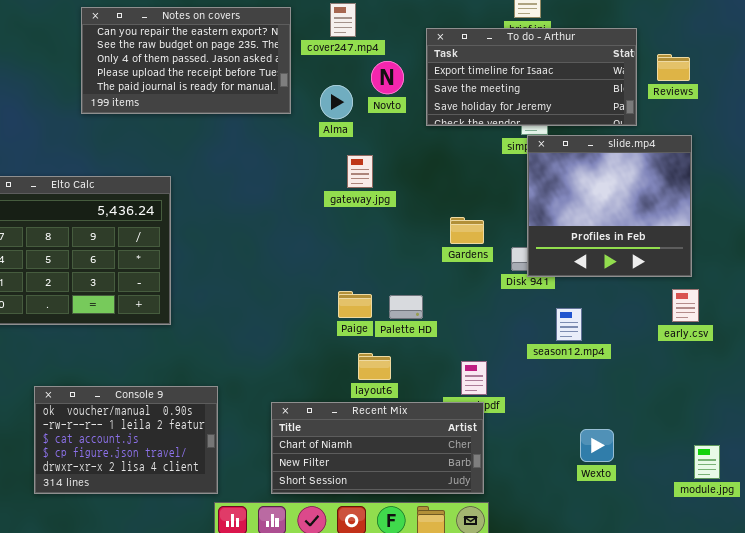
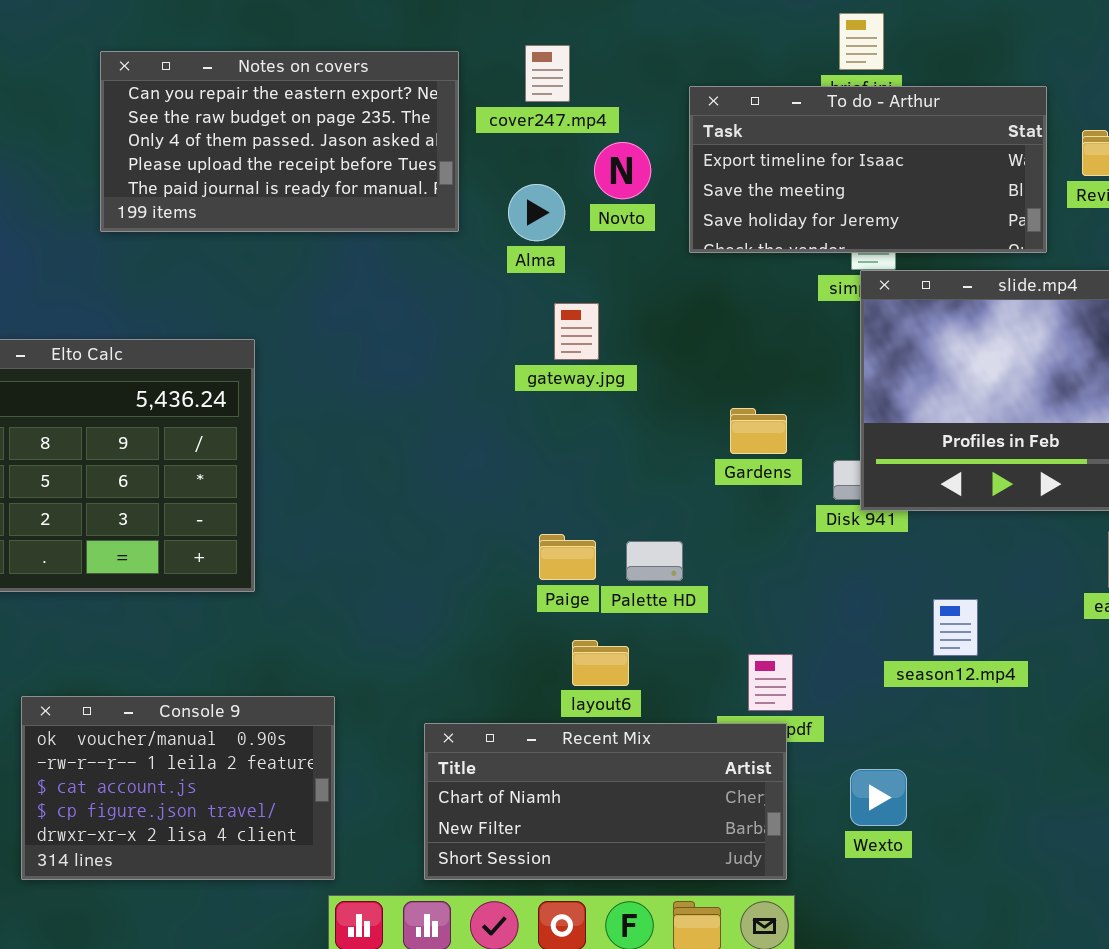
season12.mp4: [556,308,582,341] -> [933,599,978,656], moved
Wexto: [580,429,614,462] -> [850,769,907,826], moved

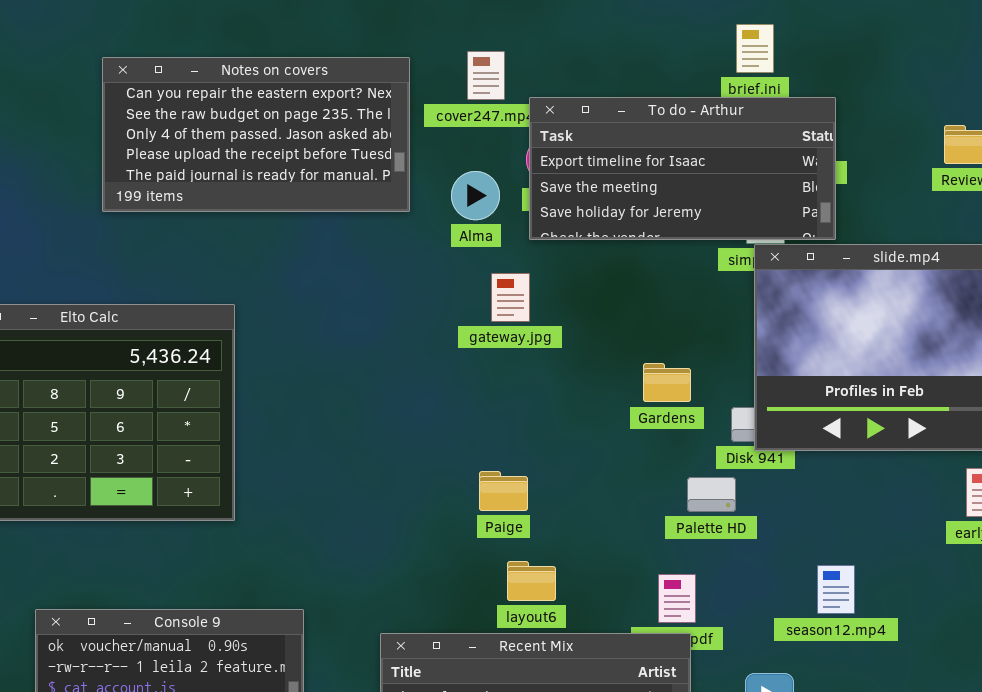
To do - Arthur: [689,86,1047,253] -> [529,97,836,240], moved
Palette HD: [626,541,683,581] -> [687,477,736,512], moved
season12.mp4: [933,599,978,656] -> [817,565,855,614], moved

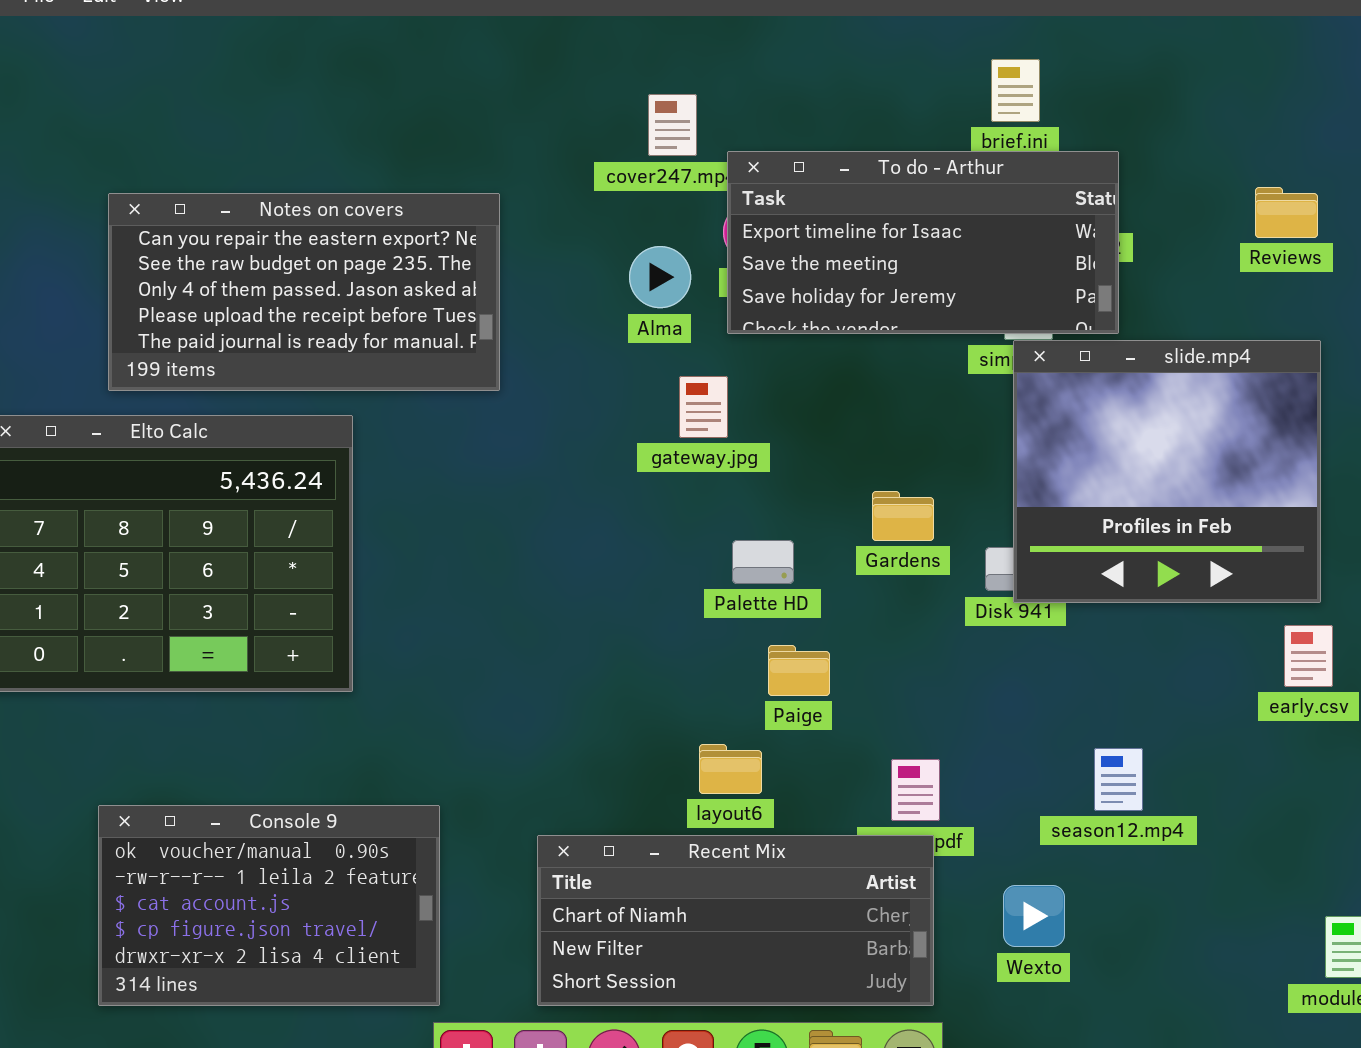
Notes on covers: [102,57,410,212] -> [108,193,500,391], moved
Paige: [479,471,528,511] -> [768,645,830,696], moved
Palette HD: [687,477,736,512] -> [732,540,794,584], moved

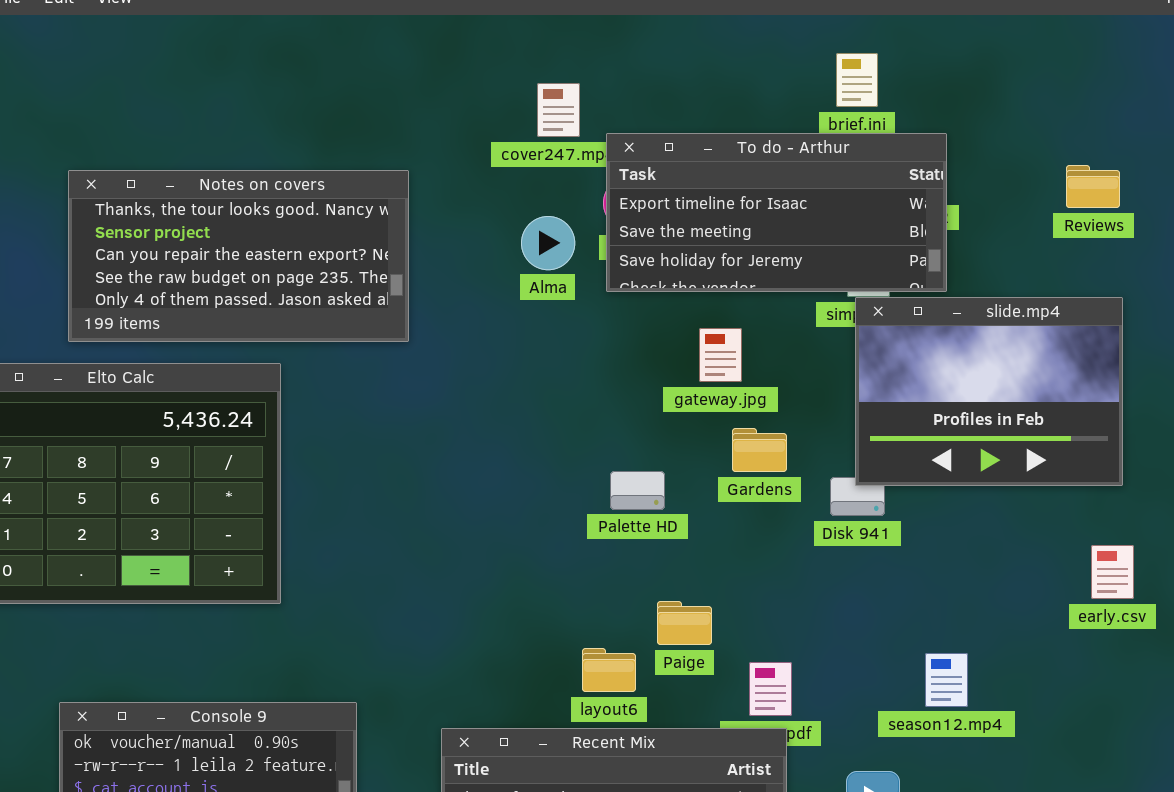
Notes on covers: [108,193,500,391] -> [68,170,409,342], scrolled up 2 rows
slide.mp4: [1013,340,1321,603] -> [855,297,1123,486], resized
gateway.jpg: [679,376,728,438] -> [699,328,742,382], moved
Paige: [768,645,830,696] -> [657,601,712,645], moved

